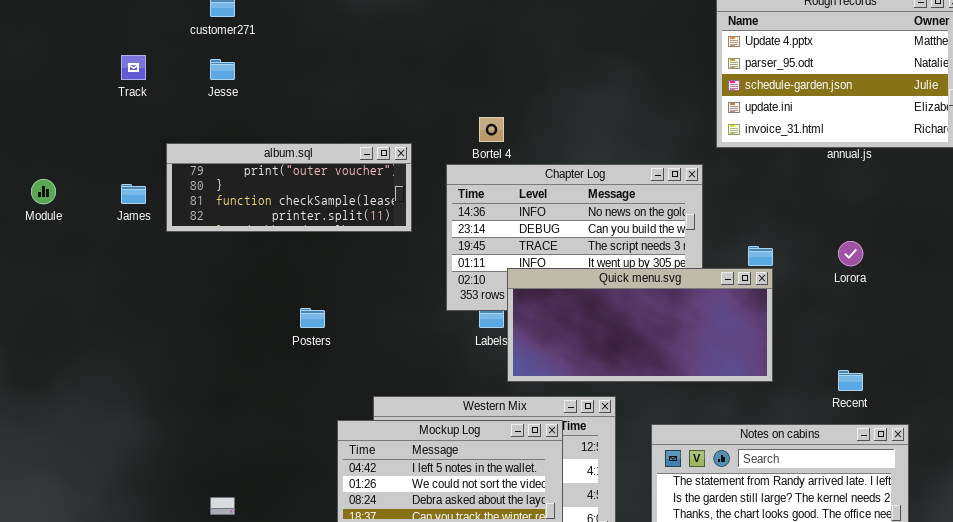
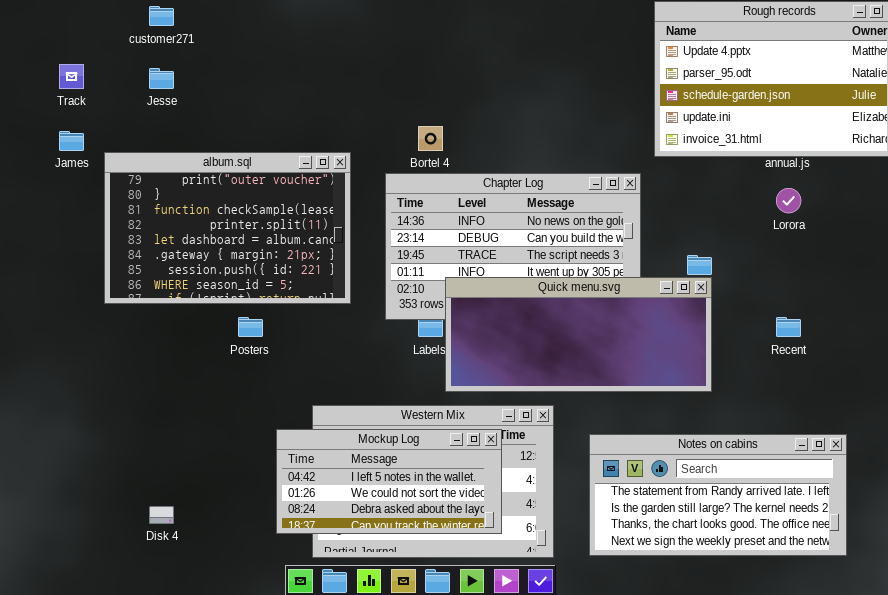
album.sql: [166,143,412,232] -> [104,152,351,304], resized
James: [121,184,146,204] -> [59,131,84,151], moved
Lorora: [838,241,863,266] -> [776,188,801,213], moved
Recent: [838,370,863,391] -> [776,317,801,337], moved

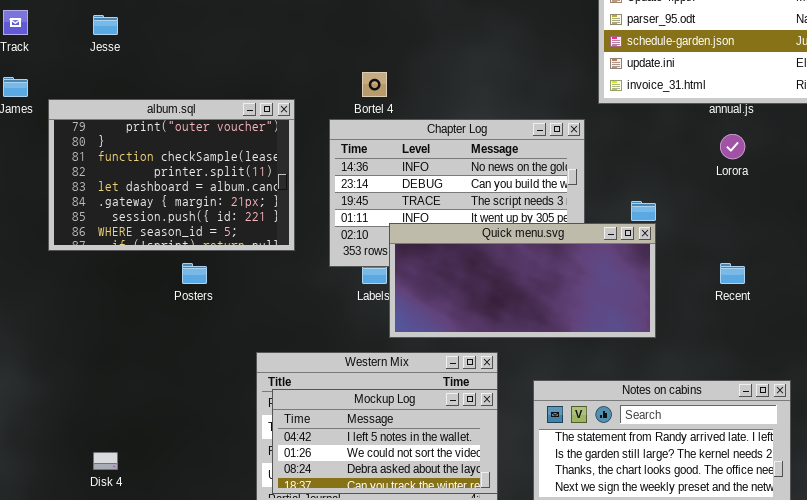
Mockup Log: [276,429,502,534] -> [272,389,498,494], moved

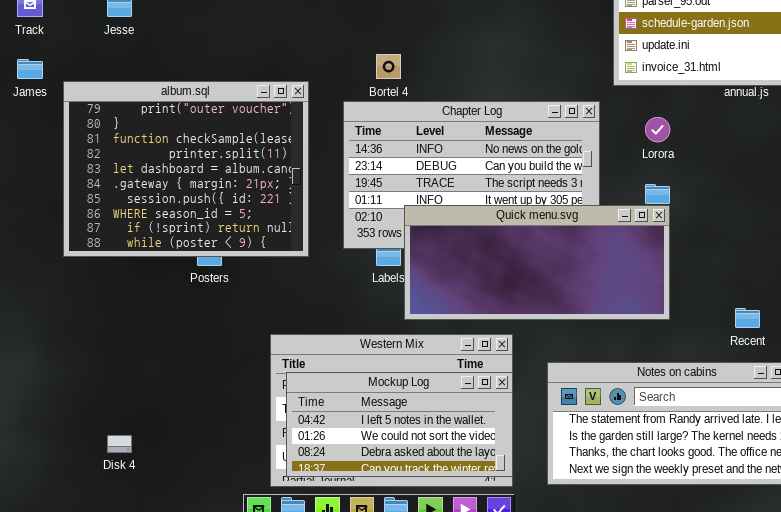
album.sql: [48,99,295,251] -> [63,81,309,257], resized
Lorora: [720,134,745,159] -> [645,117,670,142], moved
Recent: [720,263,745,284] -> [735,308,760,328], moved

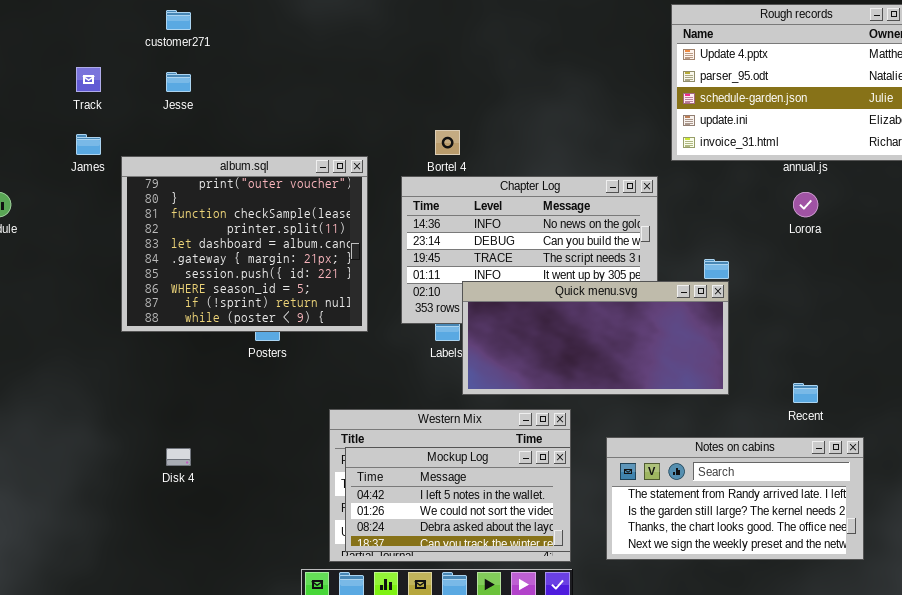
Lorora: [645,117,670,142] -> [793,192,818,217], moved
Disk 4: [107,435,132,453] -> [166,448,191,466], moved

